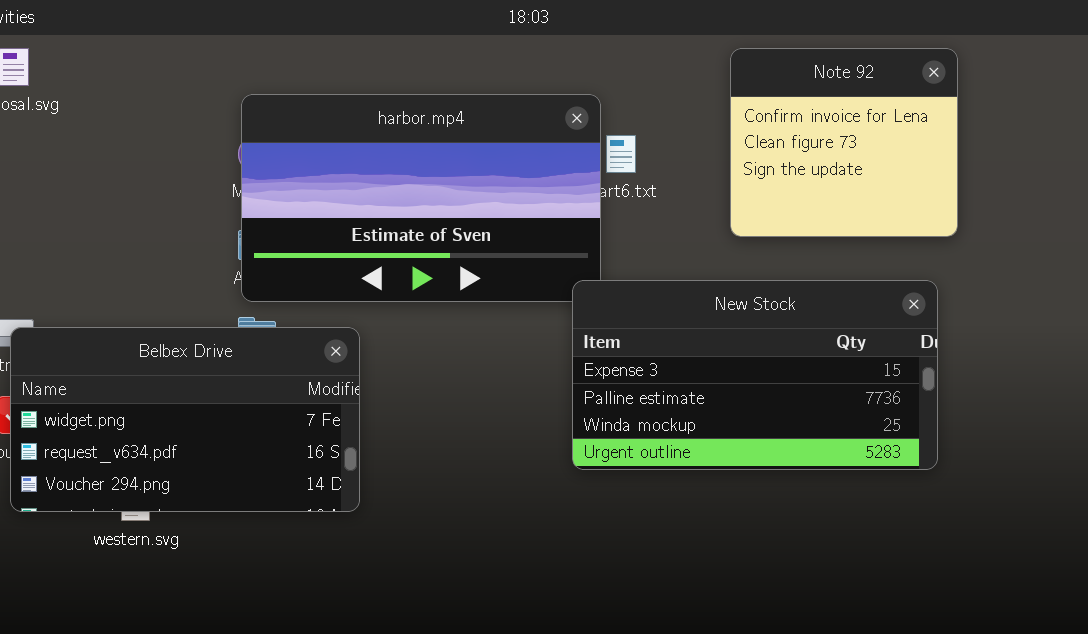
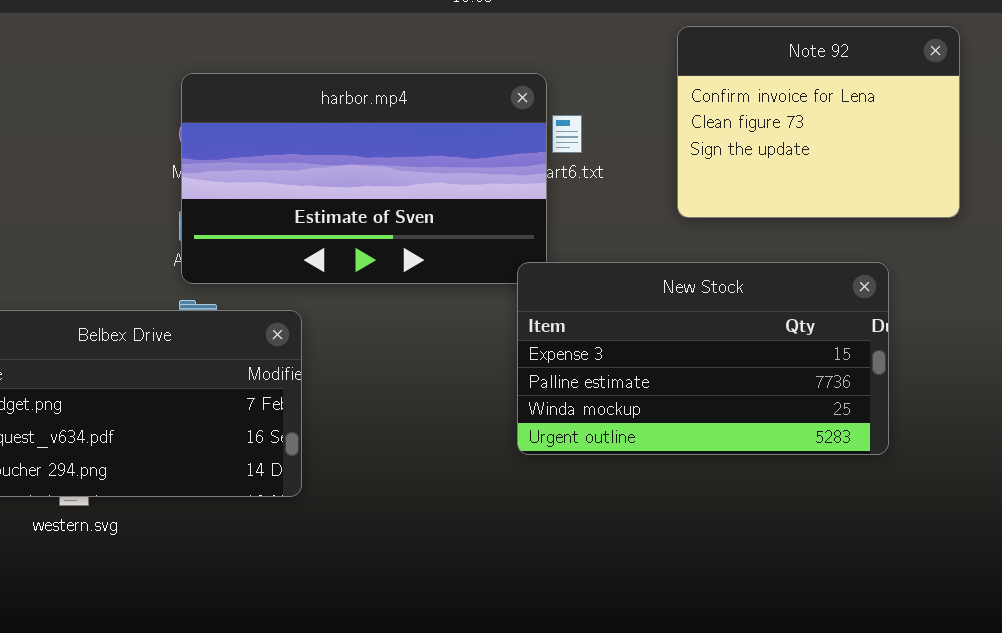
Note 92: [730,48,958,237] -> [677,26,960,218], resized

